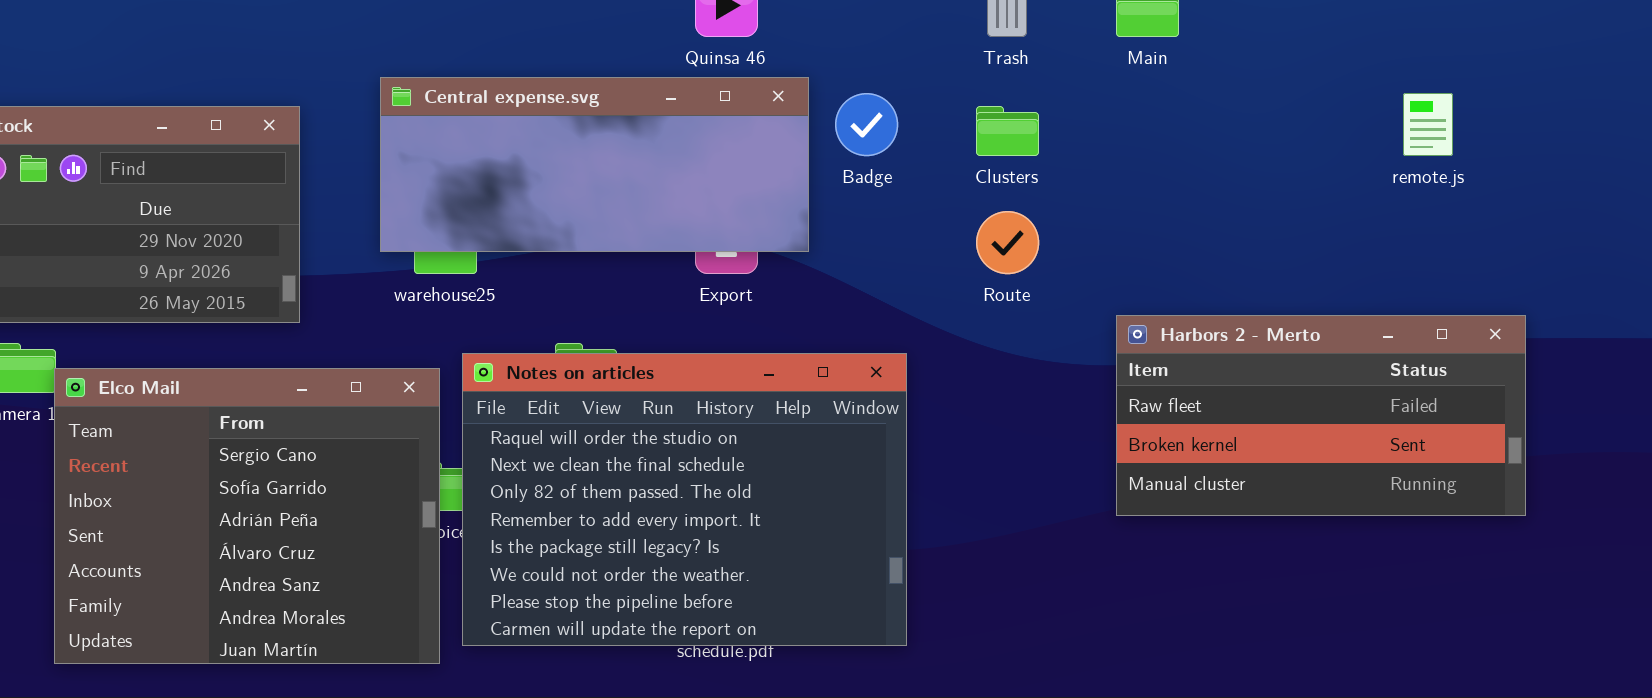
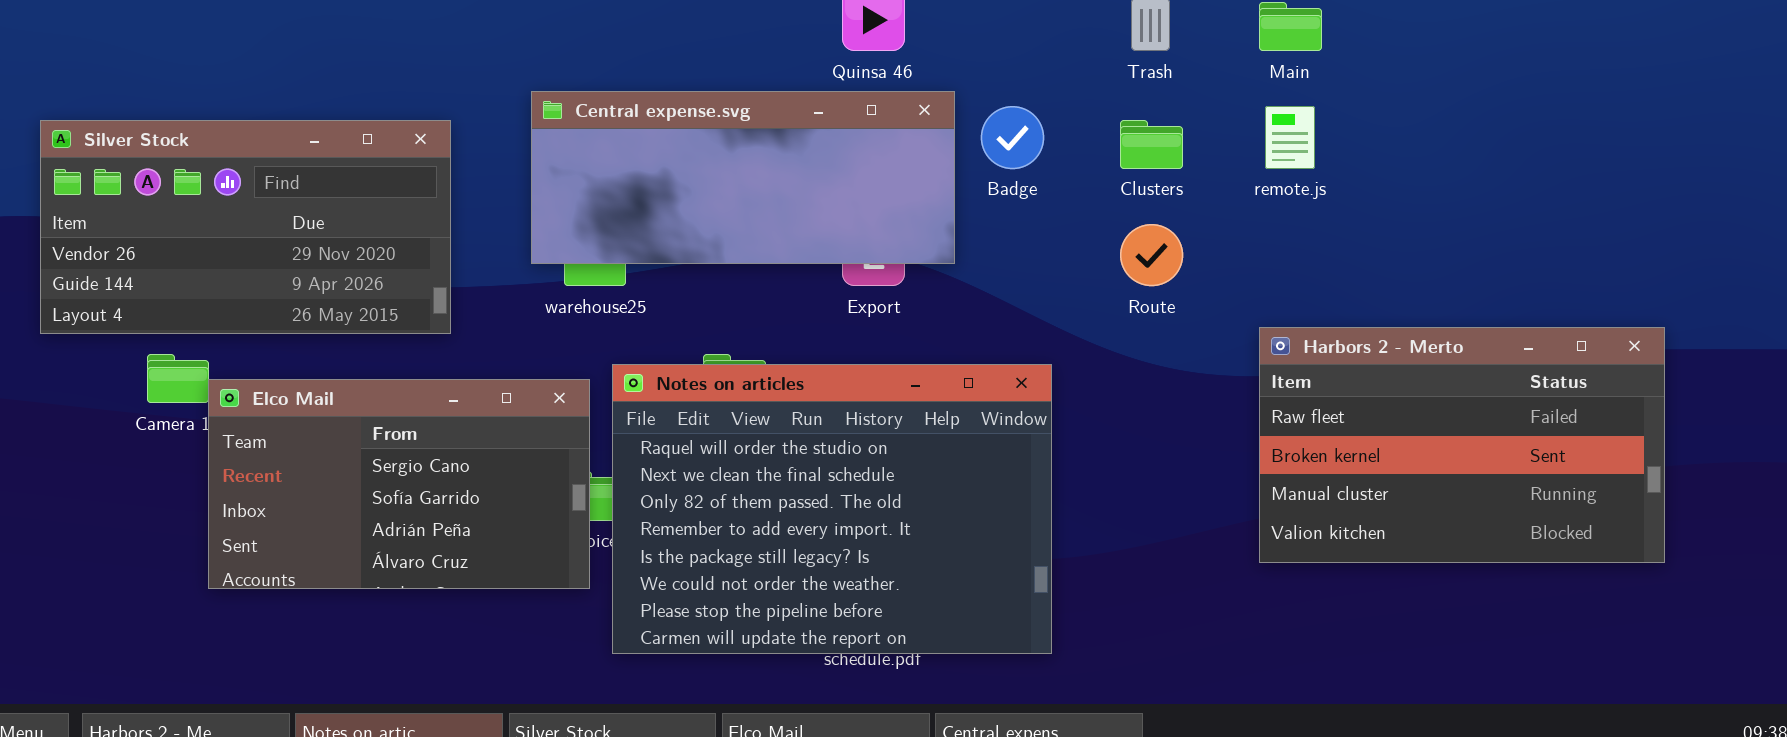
remote.js: [1403,93,1453,156] -> [1265,106,1315,169], moved
Harbors 2 - Merto: [1116,315,1526,516] -> [1259,327,1665,563], resized
Elco Mail: [54,368,440,664] -> [208,379,590,589], resized

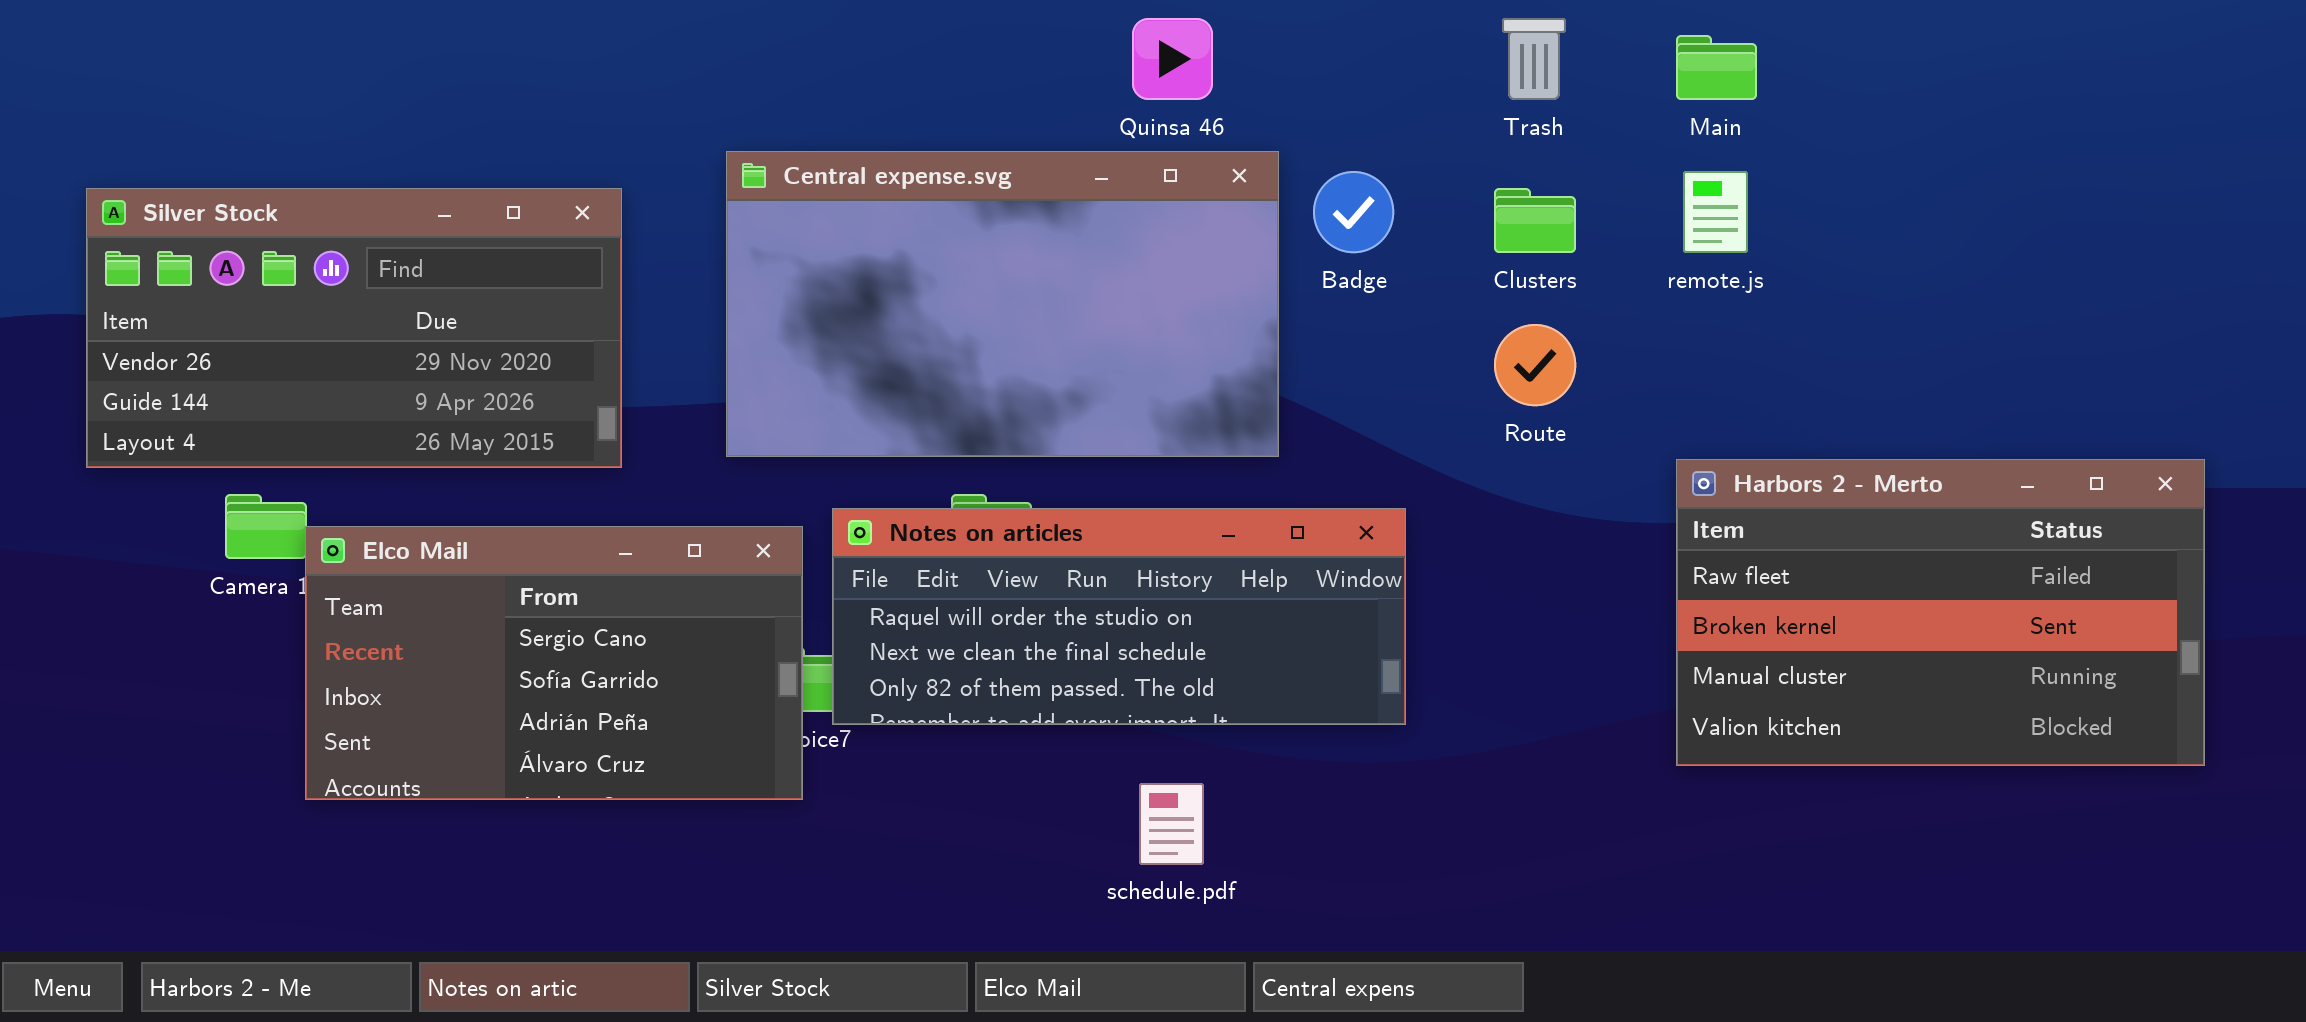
Central expense.svg: [531,91,955,264] -> [726,151,1279,457], resized
Notes on articles: [612,364,1052,654] -> [832,508,1406,725], resized

